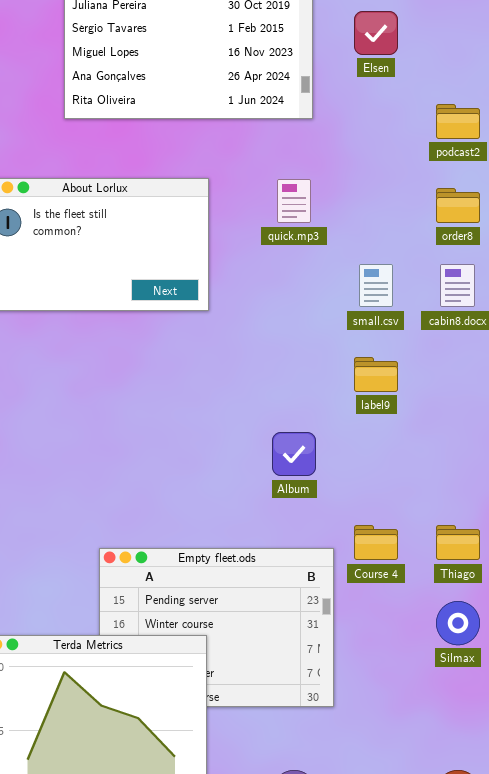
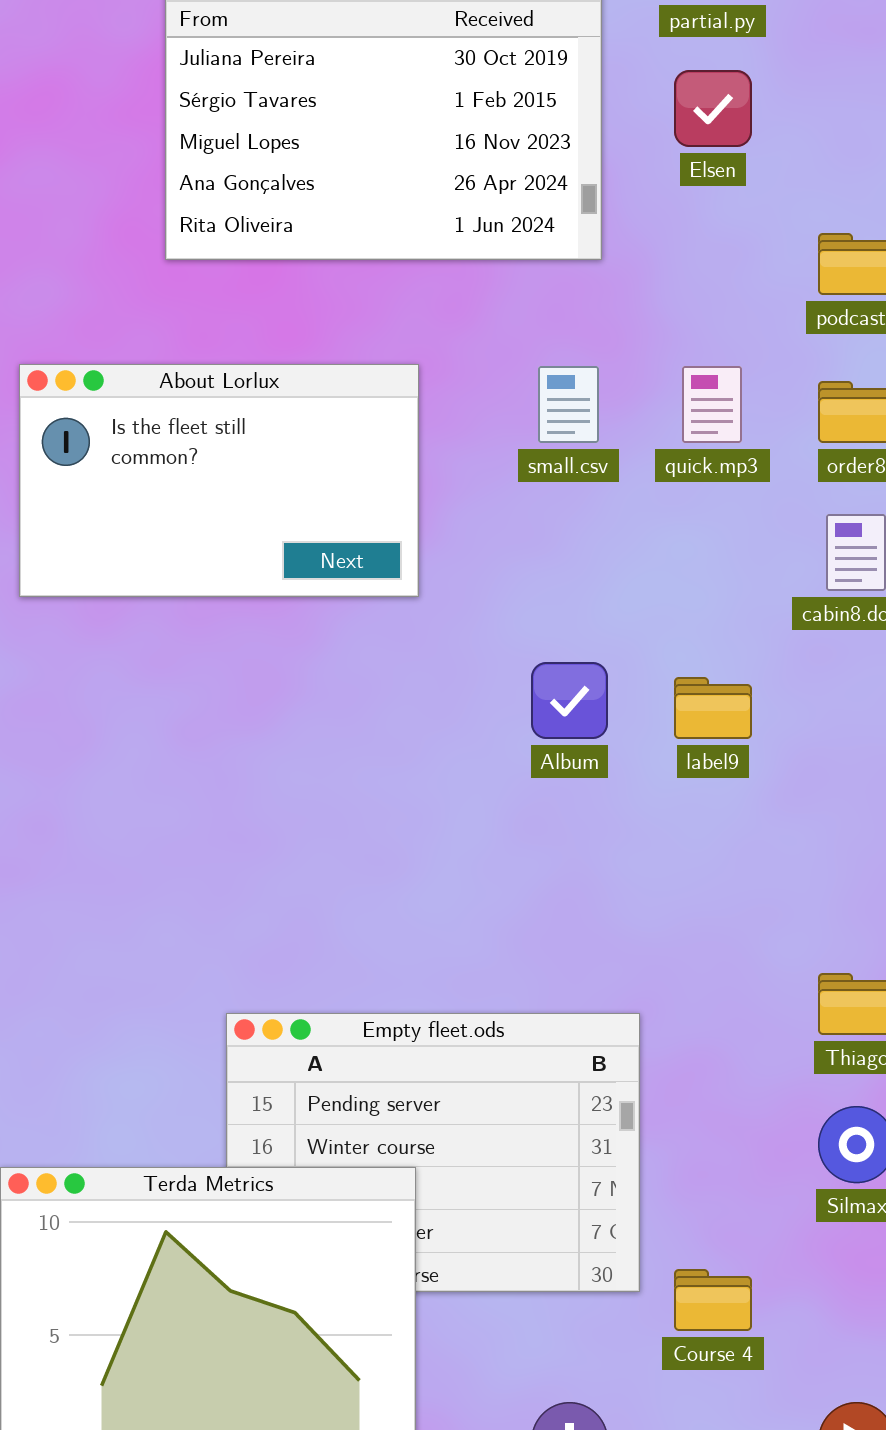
quick.mp3: [277,179,311,223] -> [682,366,742,443], moved
small.csv: [359,264,393,307] -> [538,366,599,443], moved
Album: [272,432,316,476] -> [531,662,608,739], moved
Course 4: [354,525,398,560] -> [674,1269,752,1331], moved

